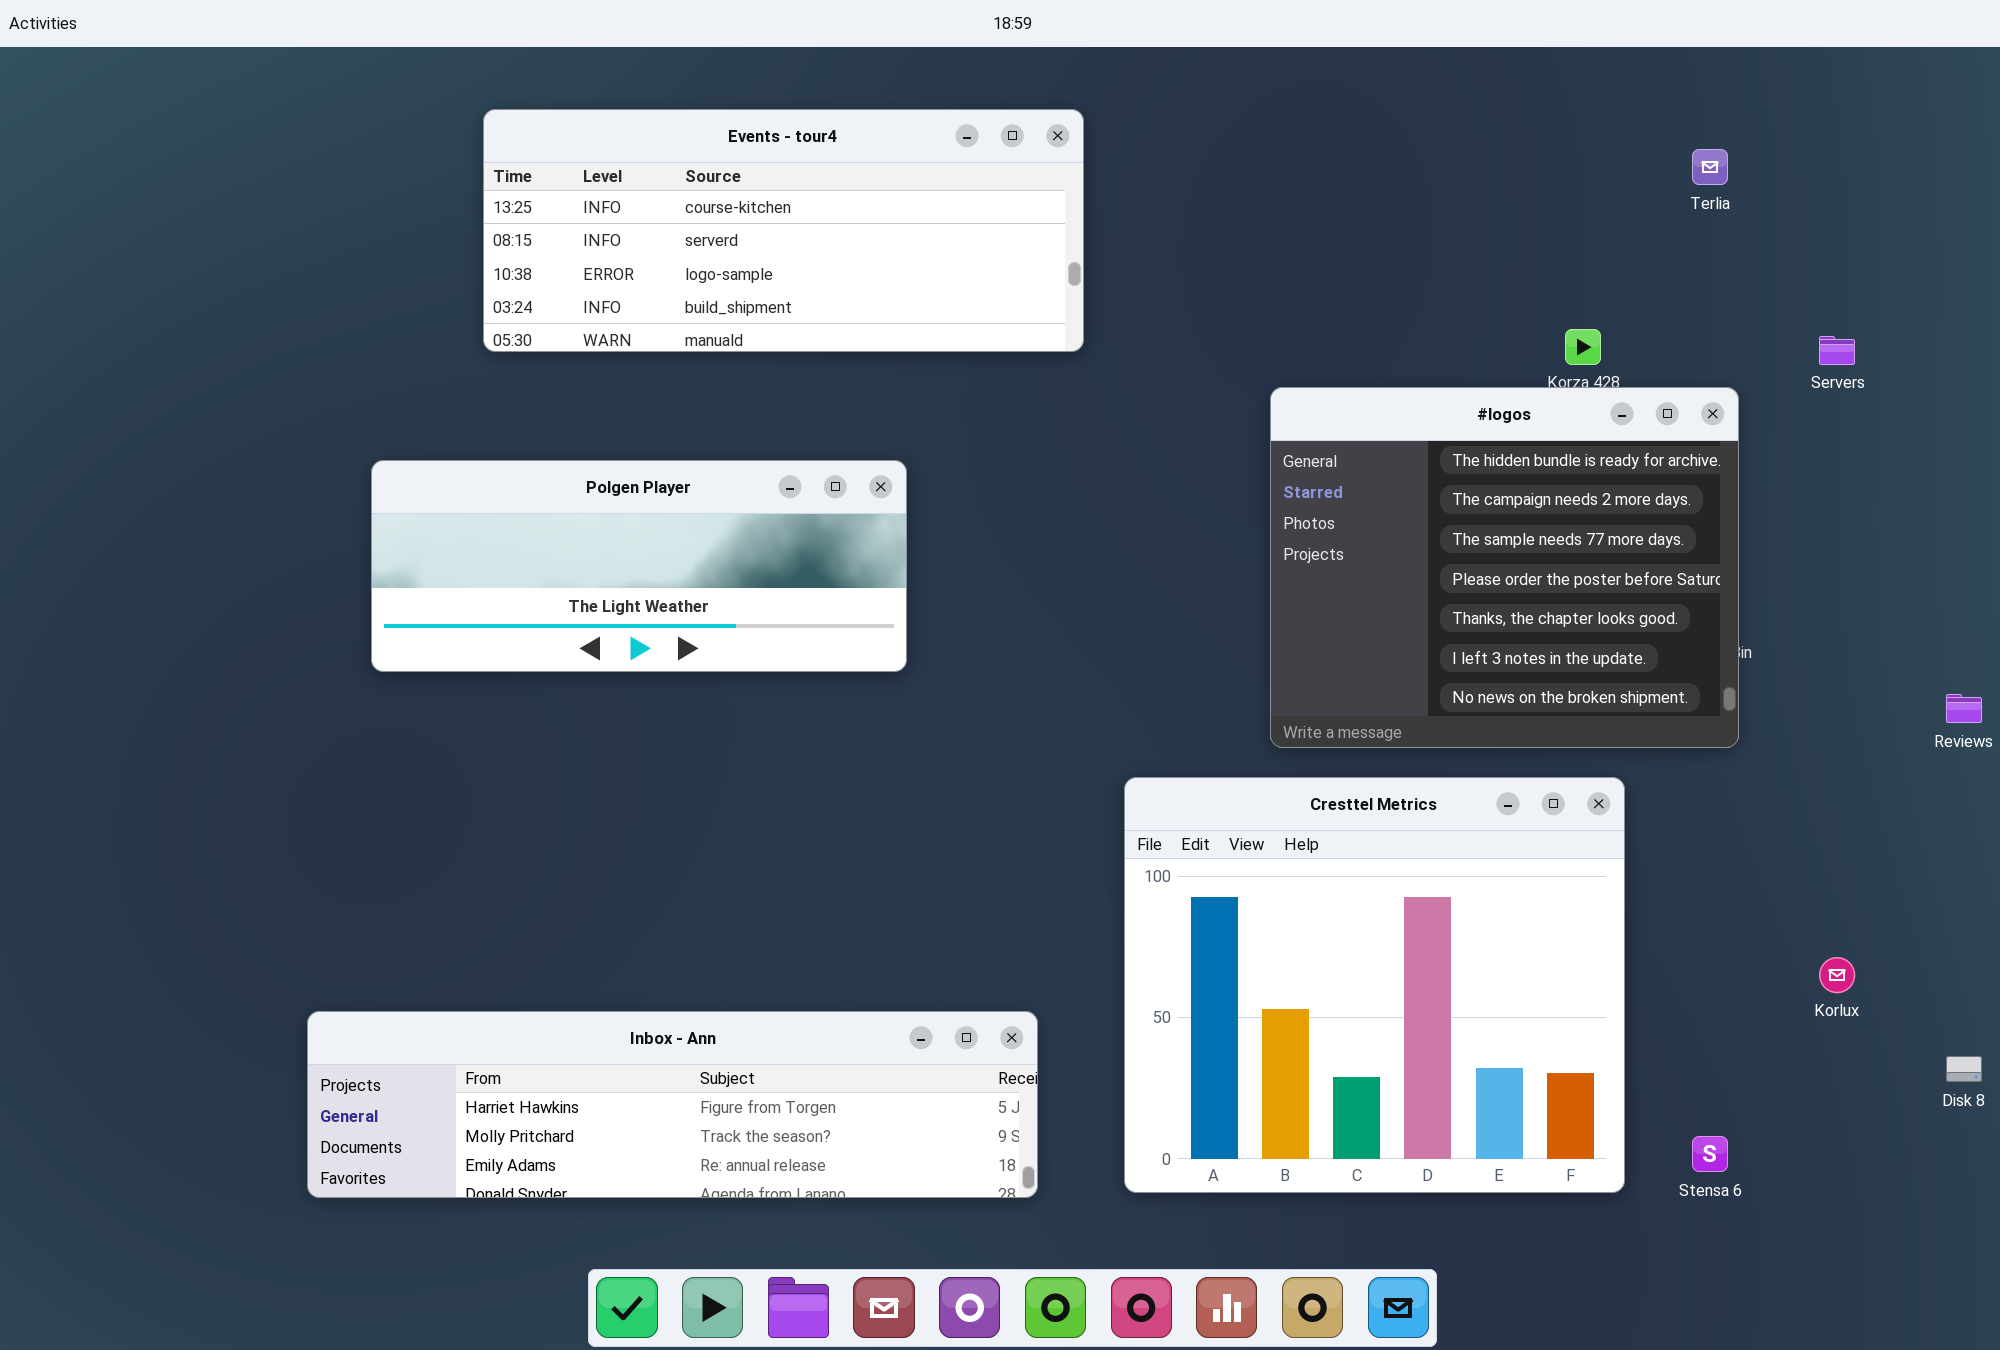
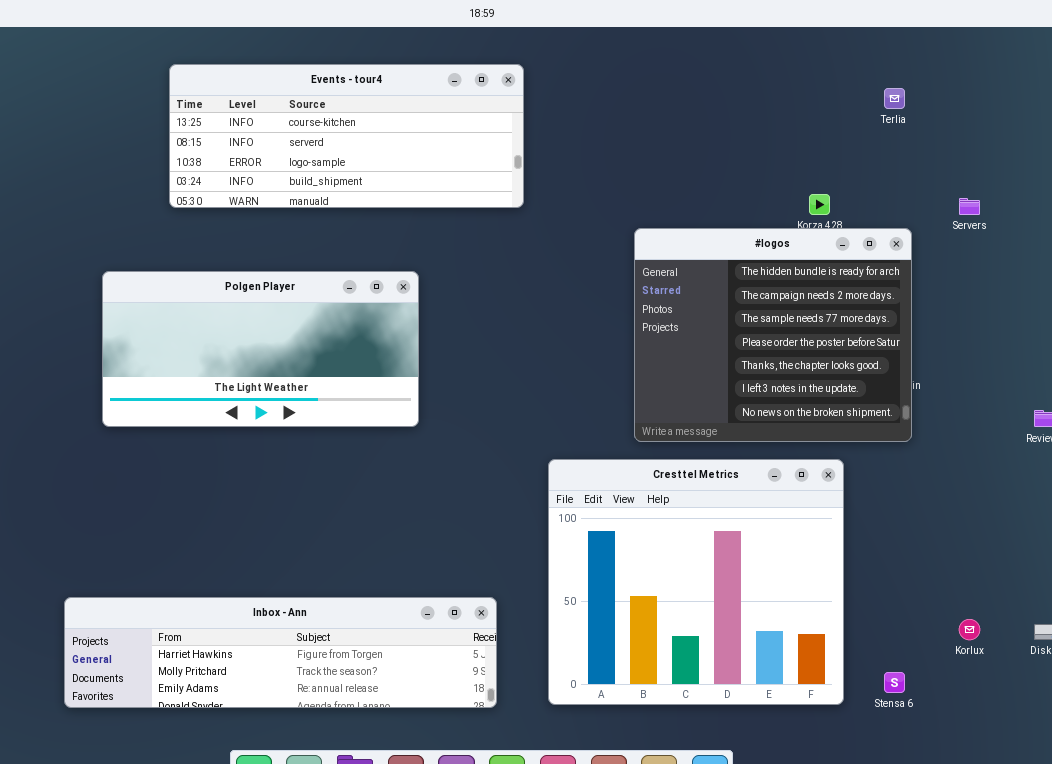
Polgen Player: [371,460,907,672] -> [102,271,419,427], resized
Korlux: [1819,957,1855,993] -> [959,619,980,640], moved

